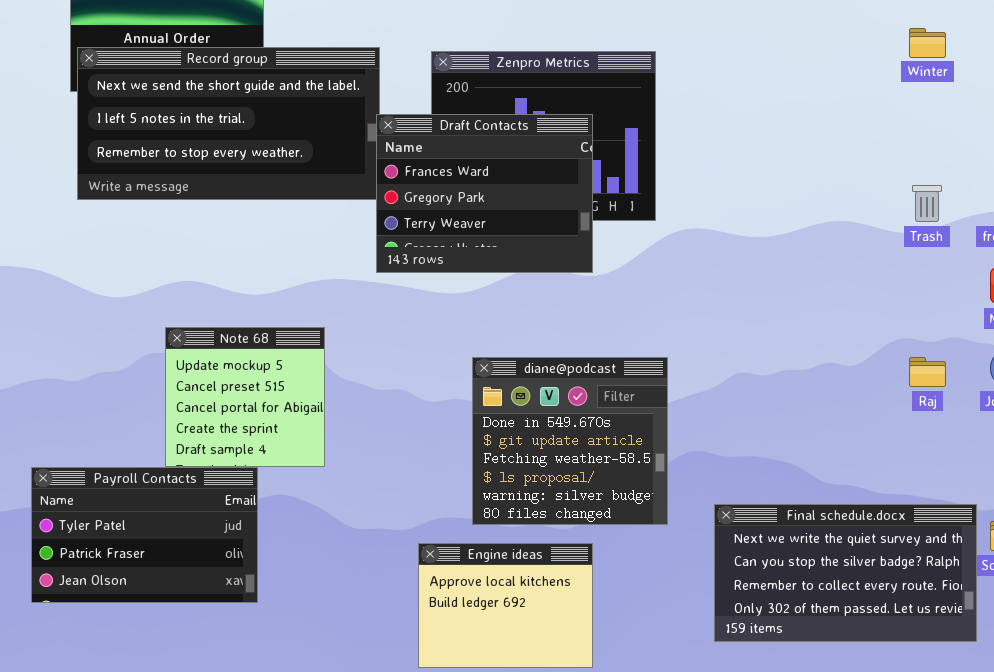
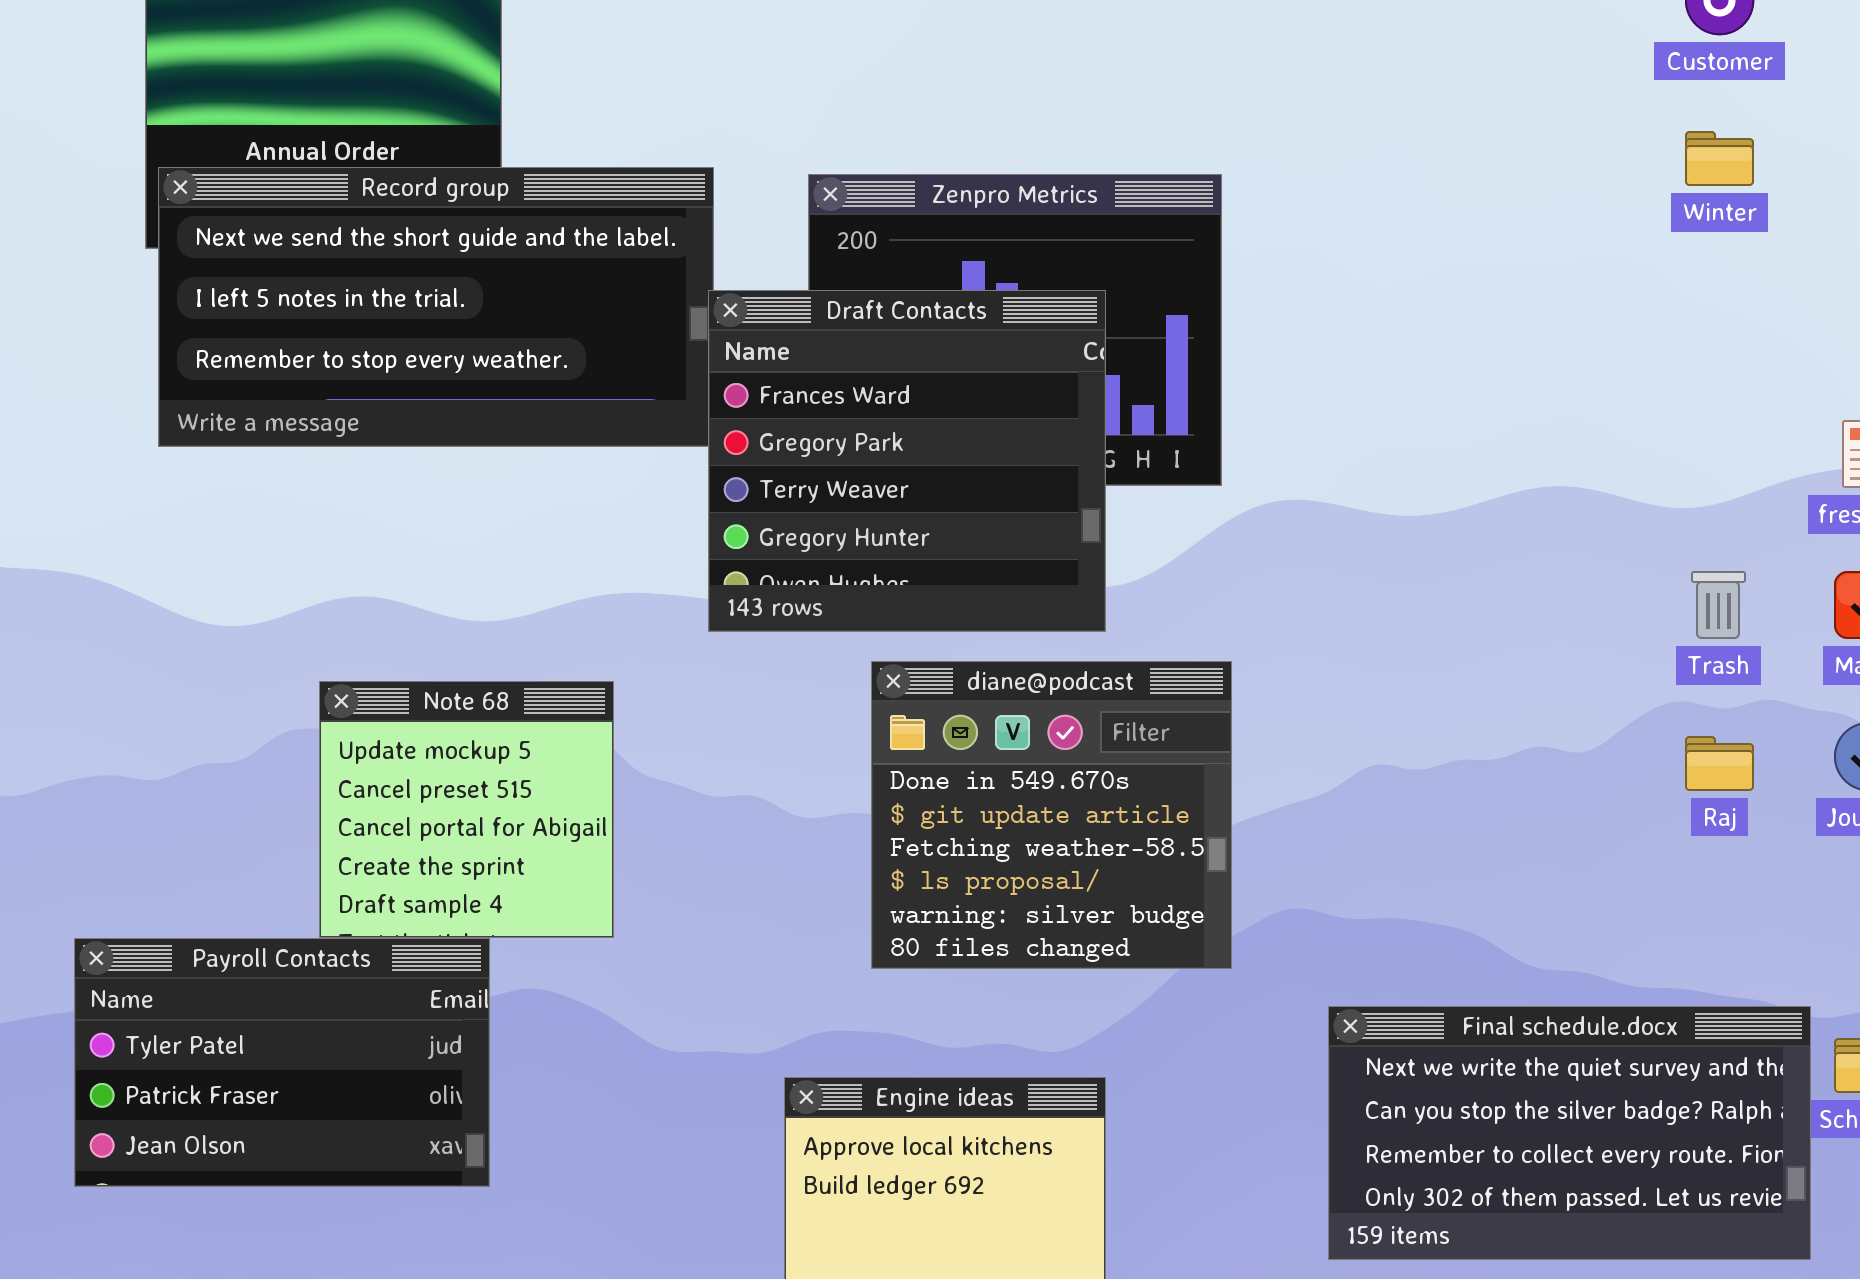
Draft Contacts: [376,114,593,273] -> [708,290,1106,632], resized
Trash: [912,185,942,222] -> [1691,571,1746,639], moved
diane@podcast: [472,357,668,525] -> [871,661,1232,969], moved

